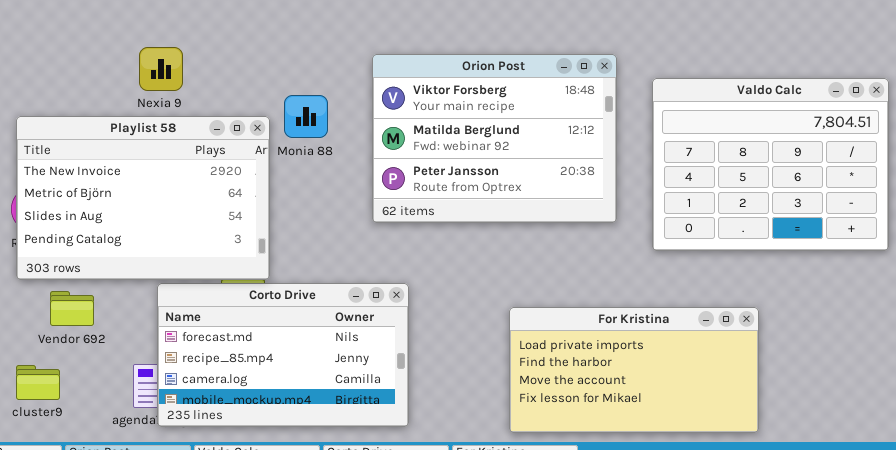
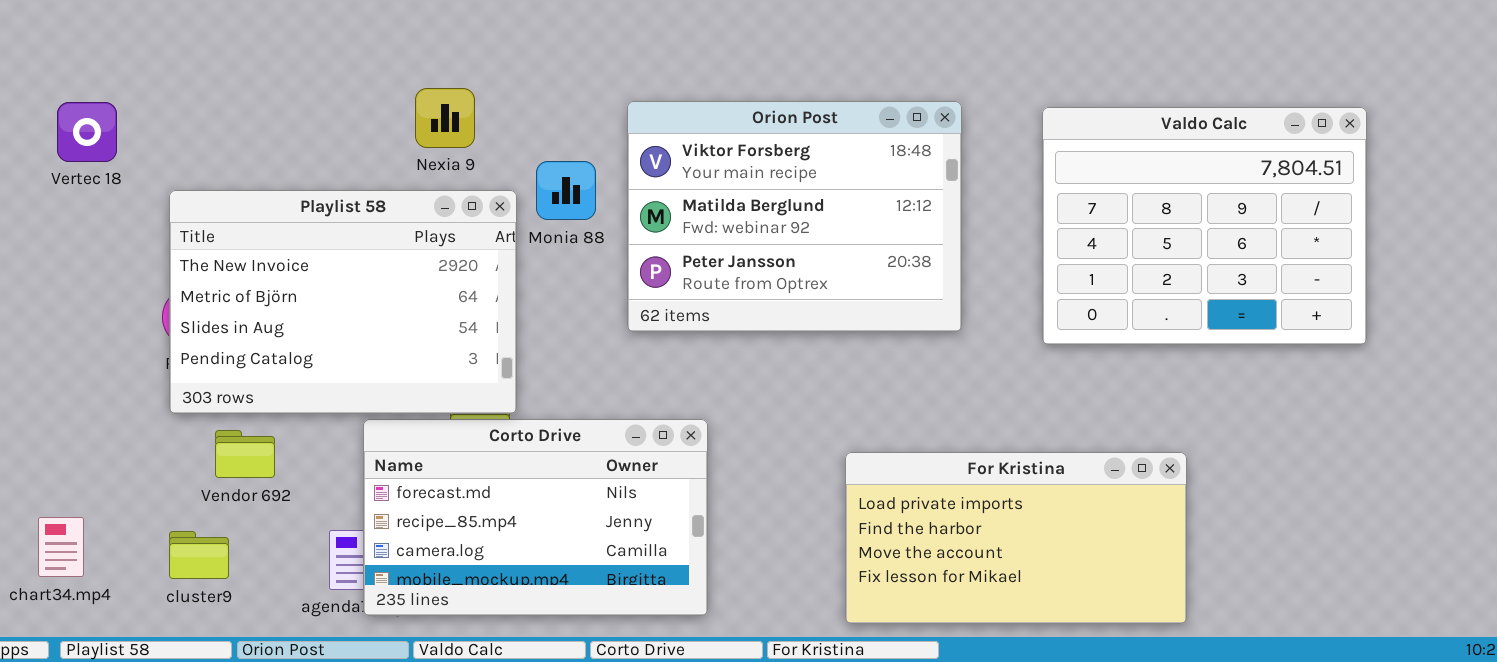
Nexia 9: [139,47,183,91] -> [415,88,475,148], moved
Orion Post: [372,54,617,223] -> [627,101,962,332], moved
Valdo Calc: [652,78,889,251] -> [1042,107,1367,345], moved

